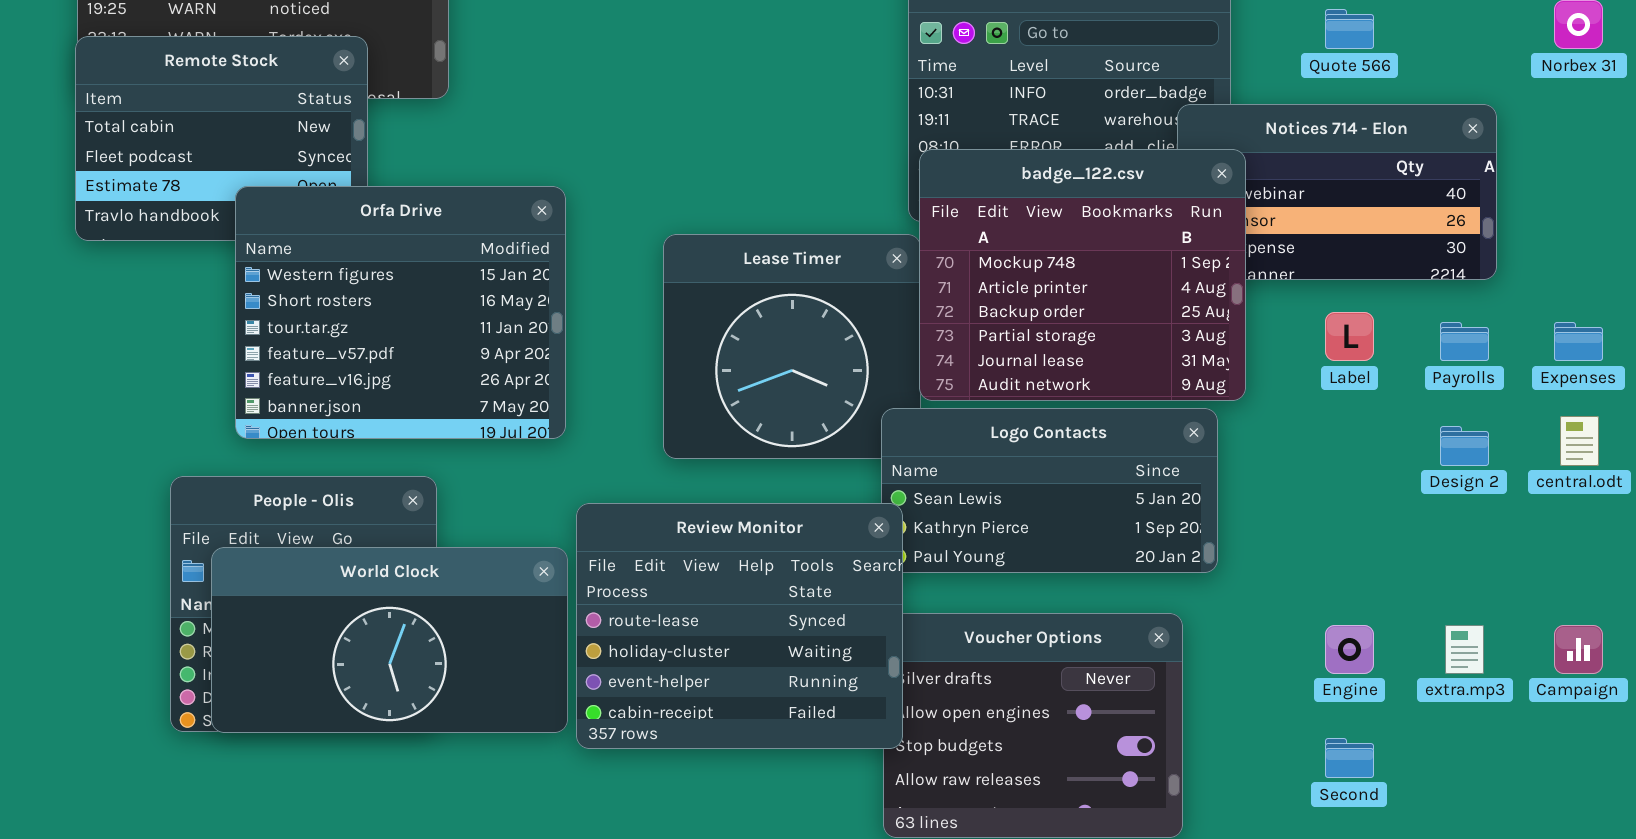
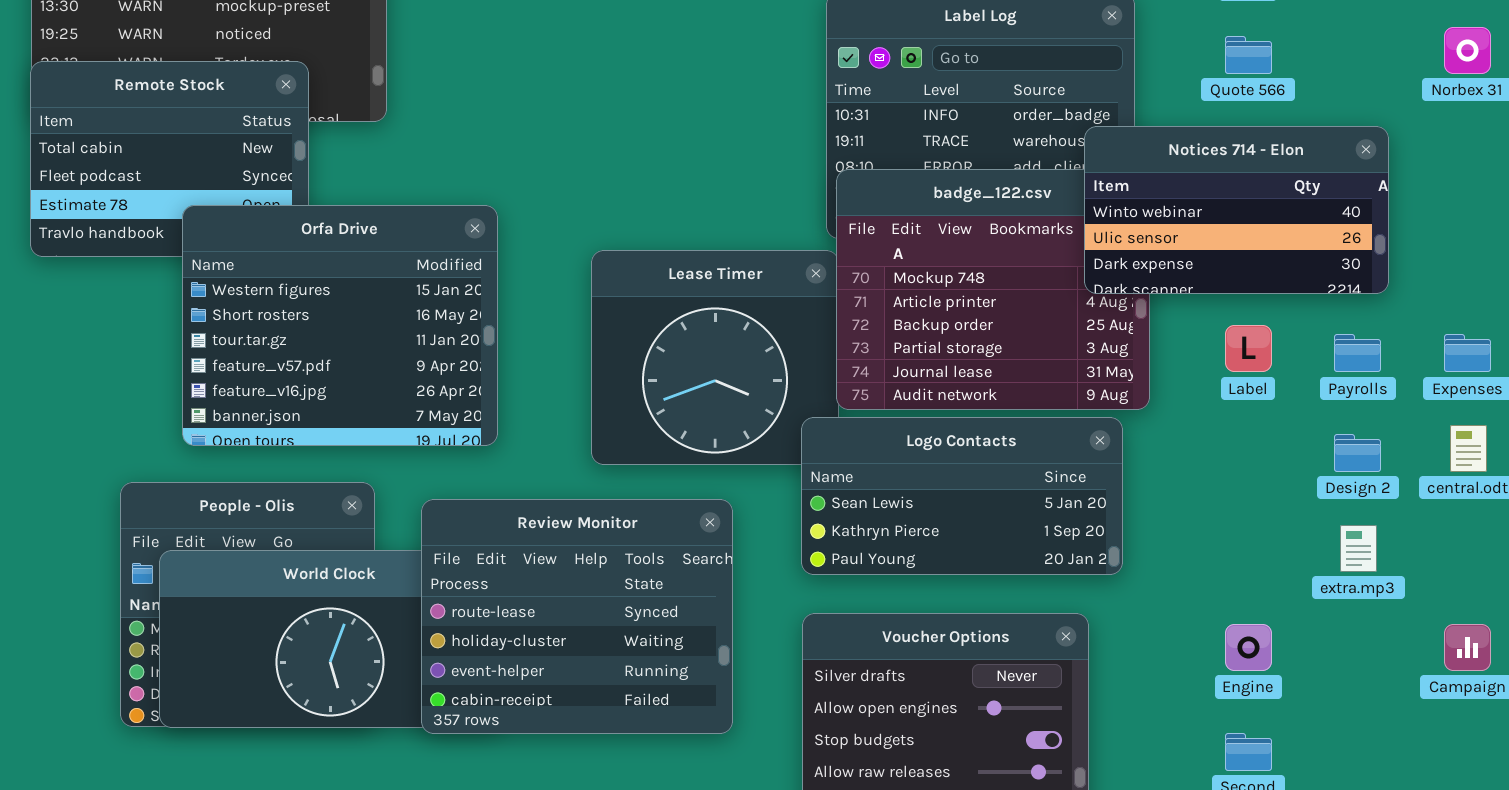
Notices 714 - Elon: [1177,104,1497,280] -> [1084,126,1389,294], raised
Review Monitor: [576,503,903,749] -> [421,499,733,734], moved
extra.mp3: [1445,625,1484,674] -> [1340,525,1377,572], moved

